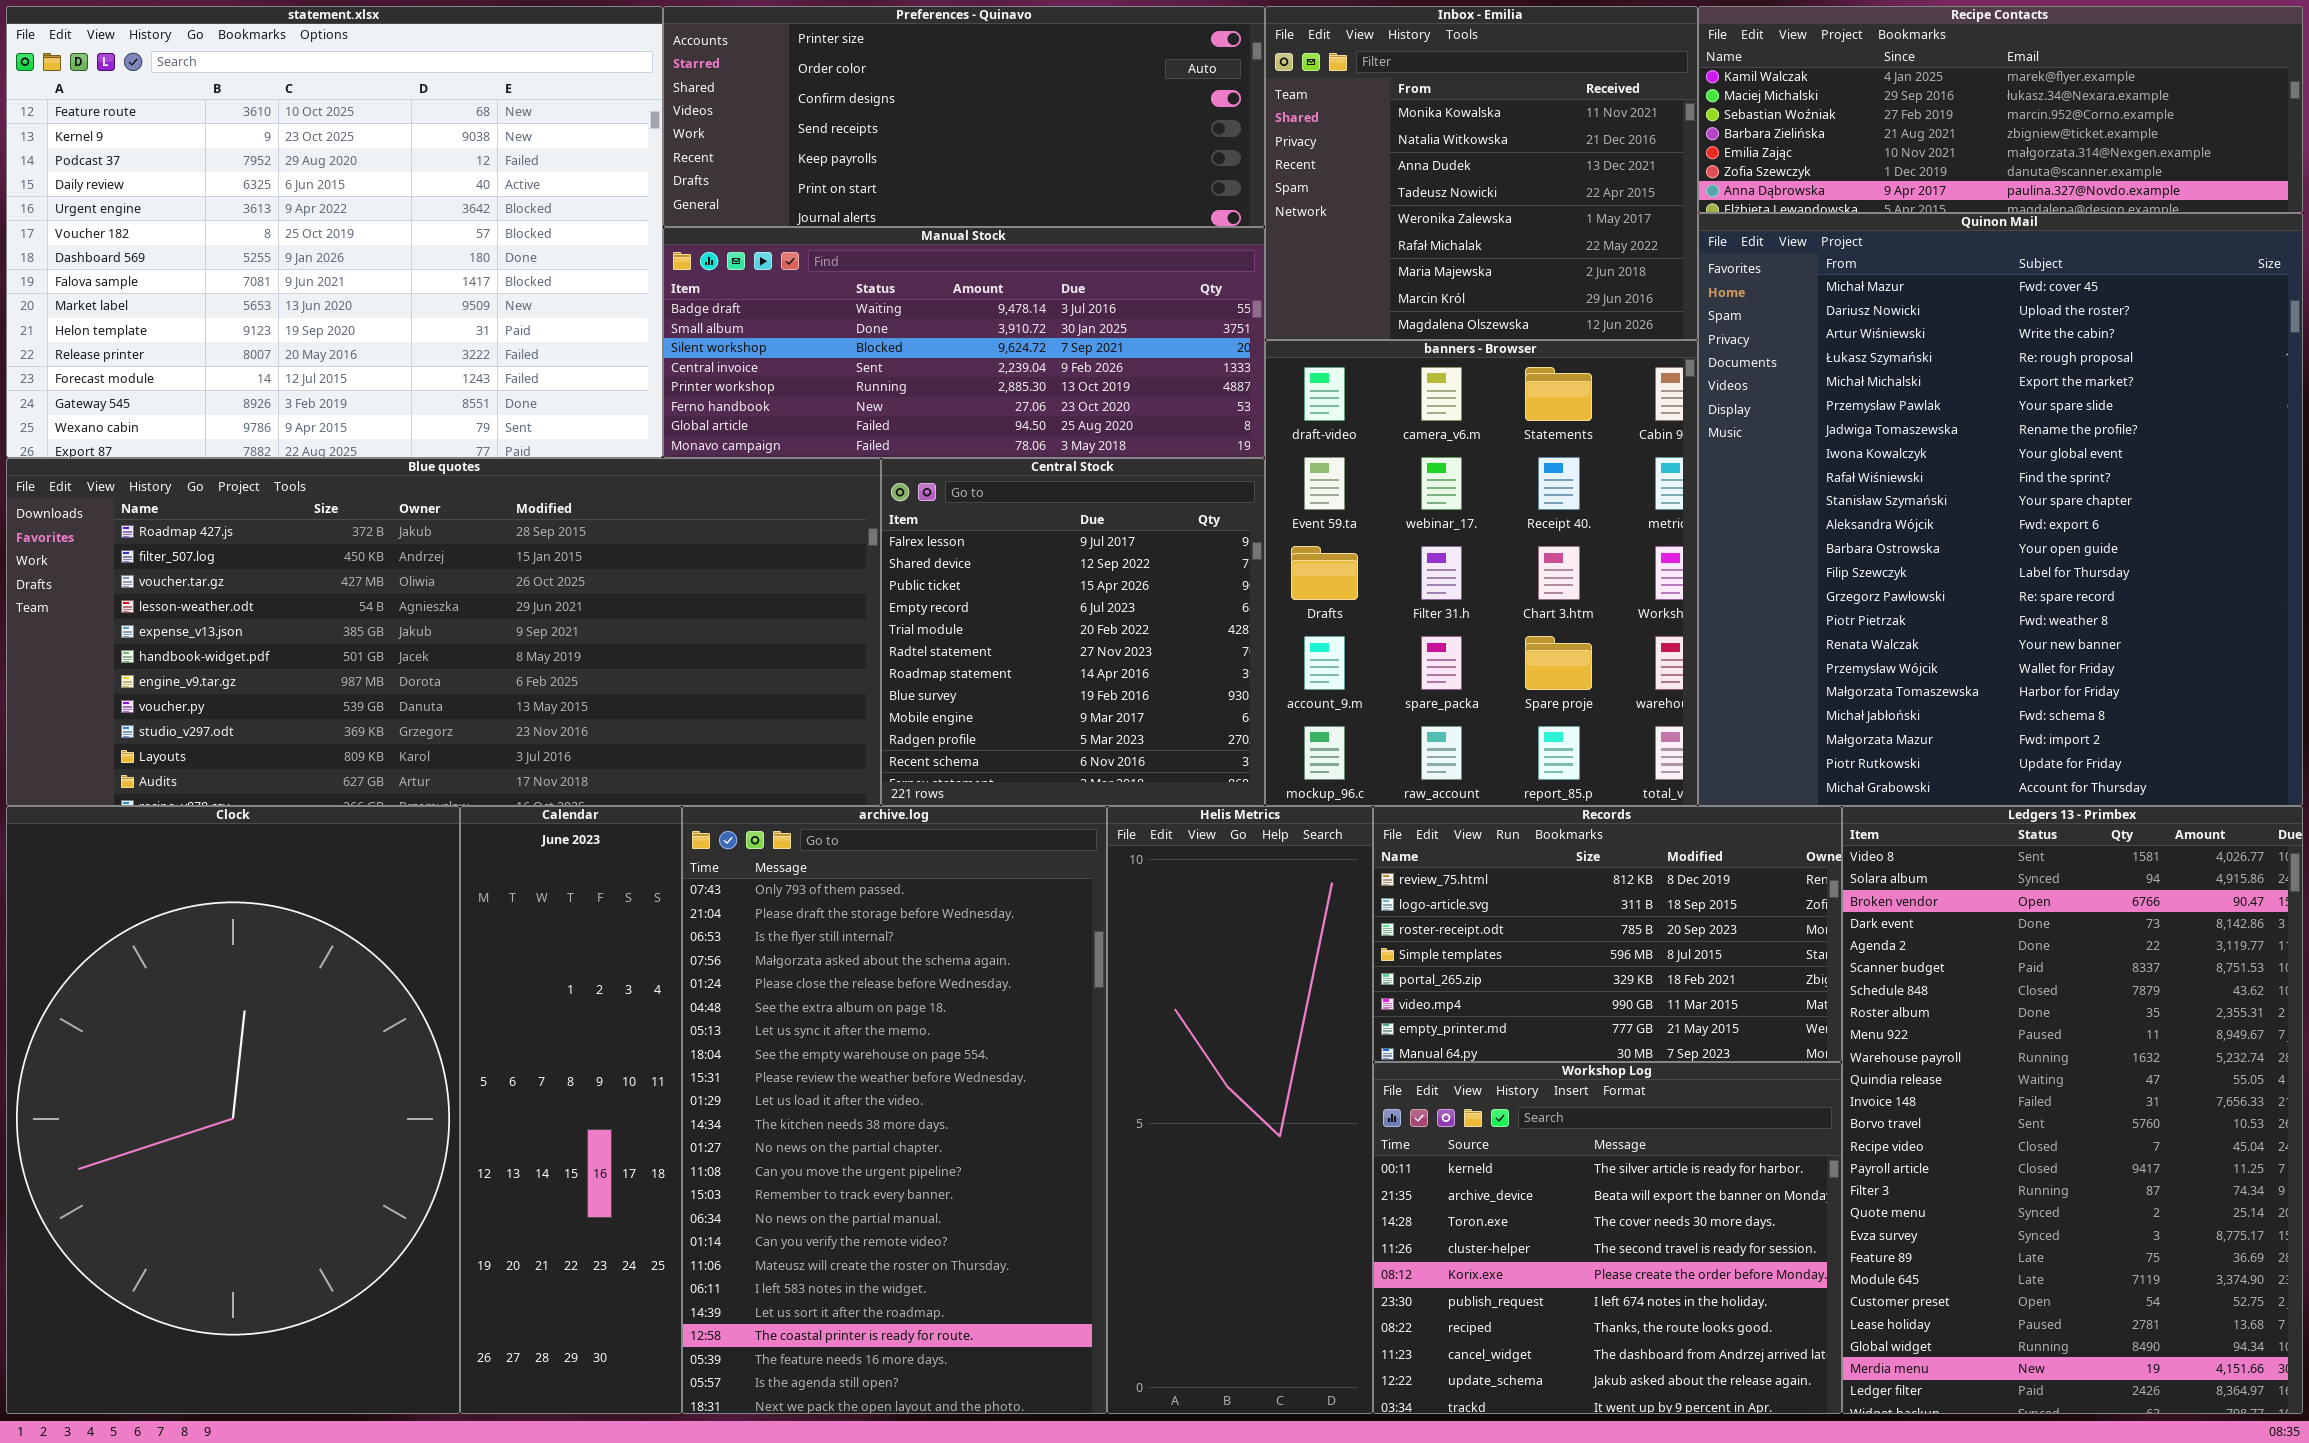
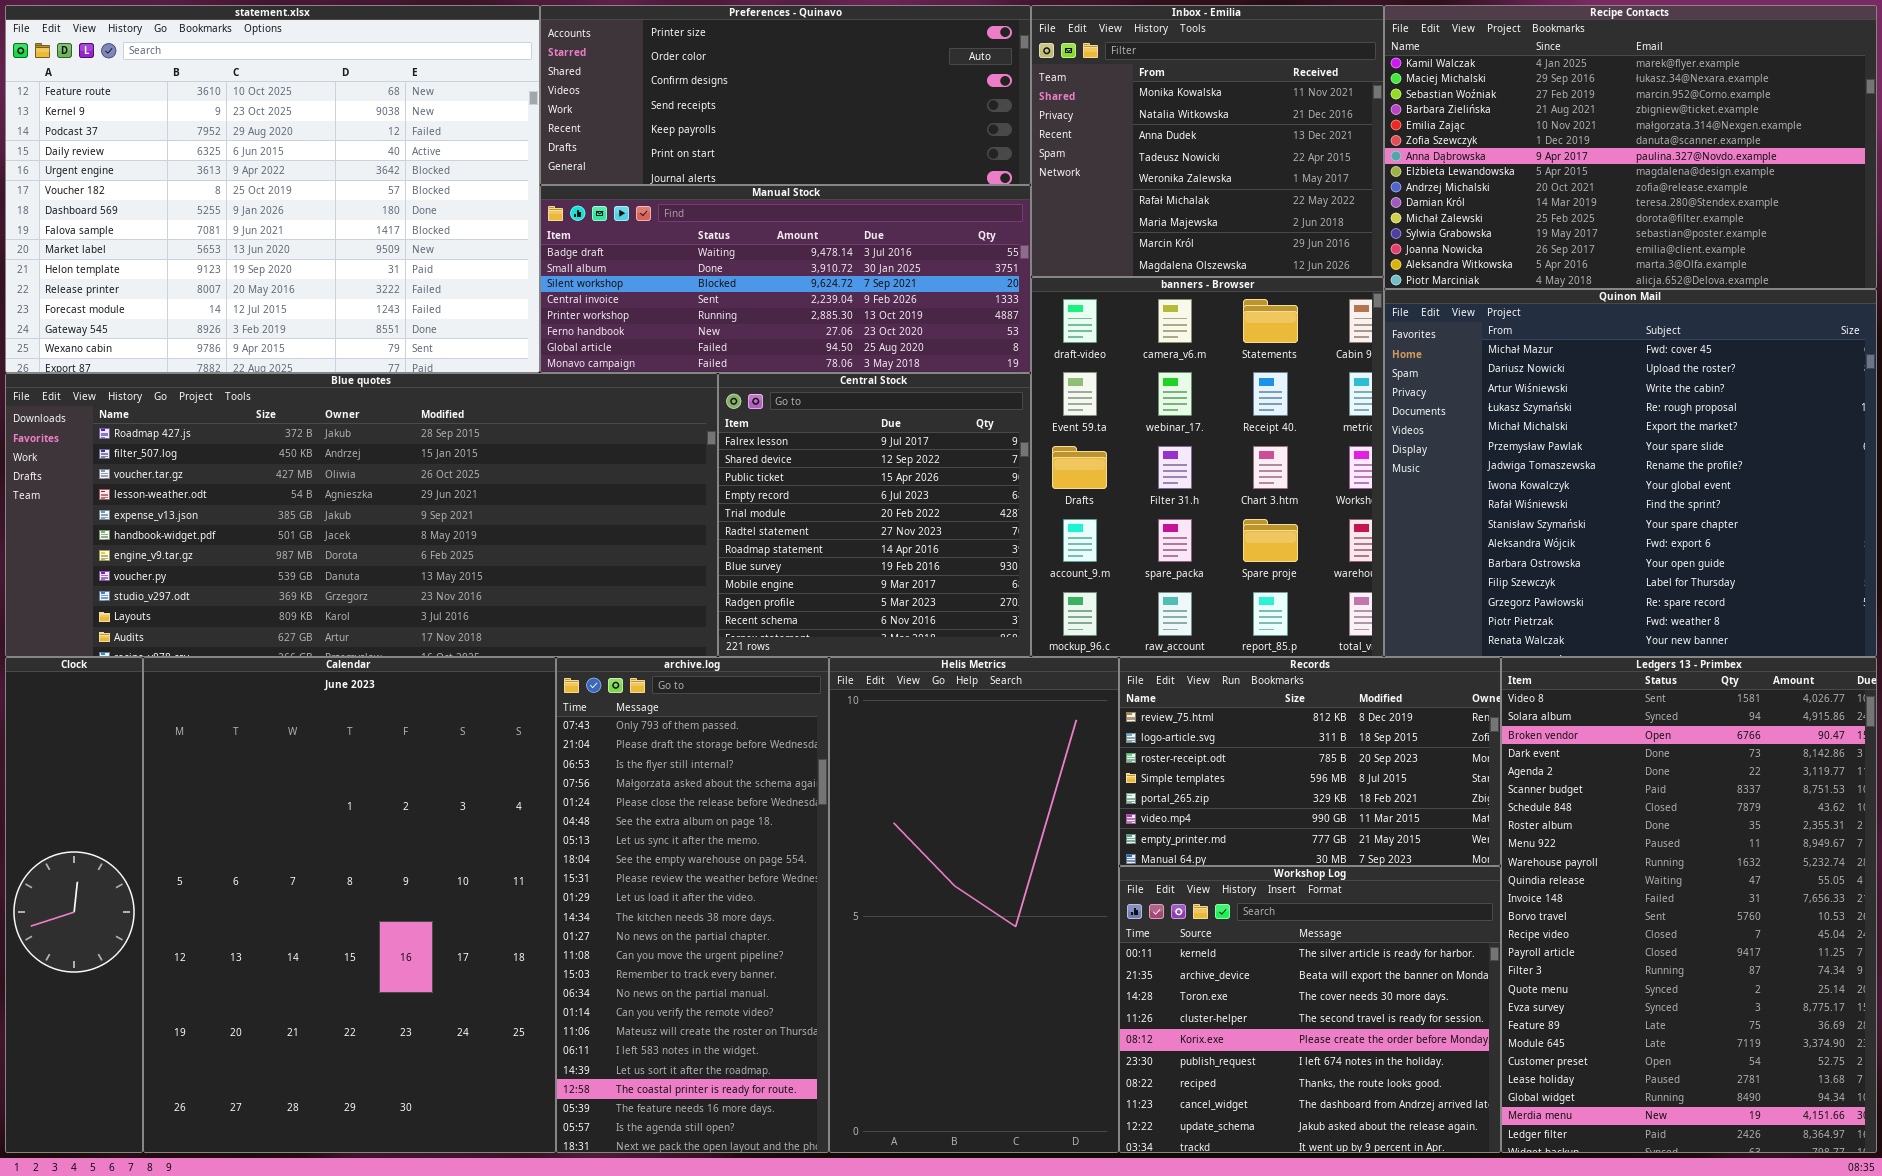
Recipe Contacts: [1698,6,2303,213] -> [1384,5,1877,289], resized
Quinon Mail: [1698,213,2303,806] -> [1384,289,1877,657], resized
Clock: [6,806,460,1414] -> [5,657,143,1153], resized
Calendar: [460,806,682,1414] -> [143,657,556,1153], resized
archive.log: [682,806,1107,1414] -> [556,657,829,1153], resized
Helis Metrics: [1107,806,1373,1414] -> [829,657,1119,1153], resized

